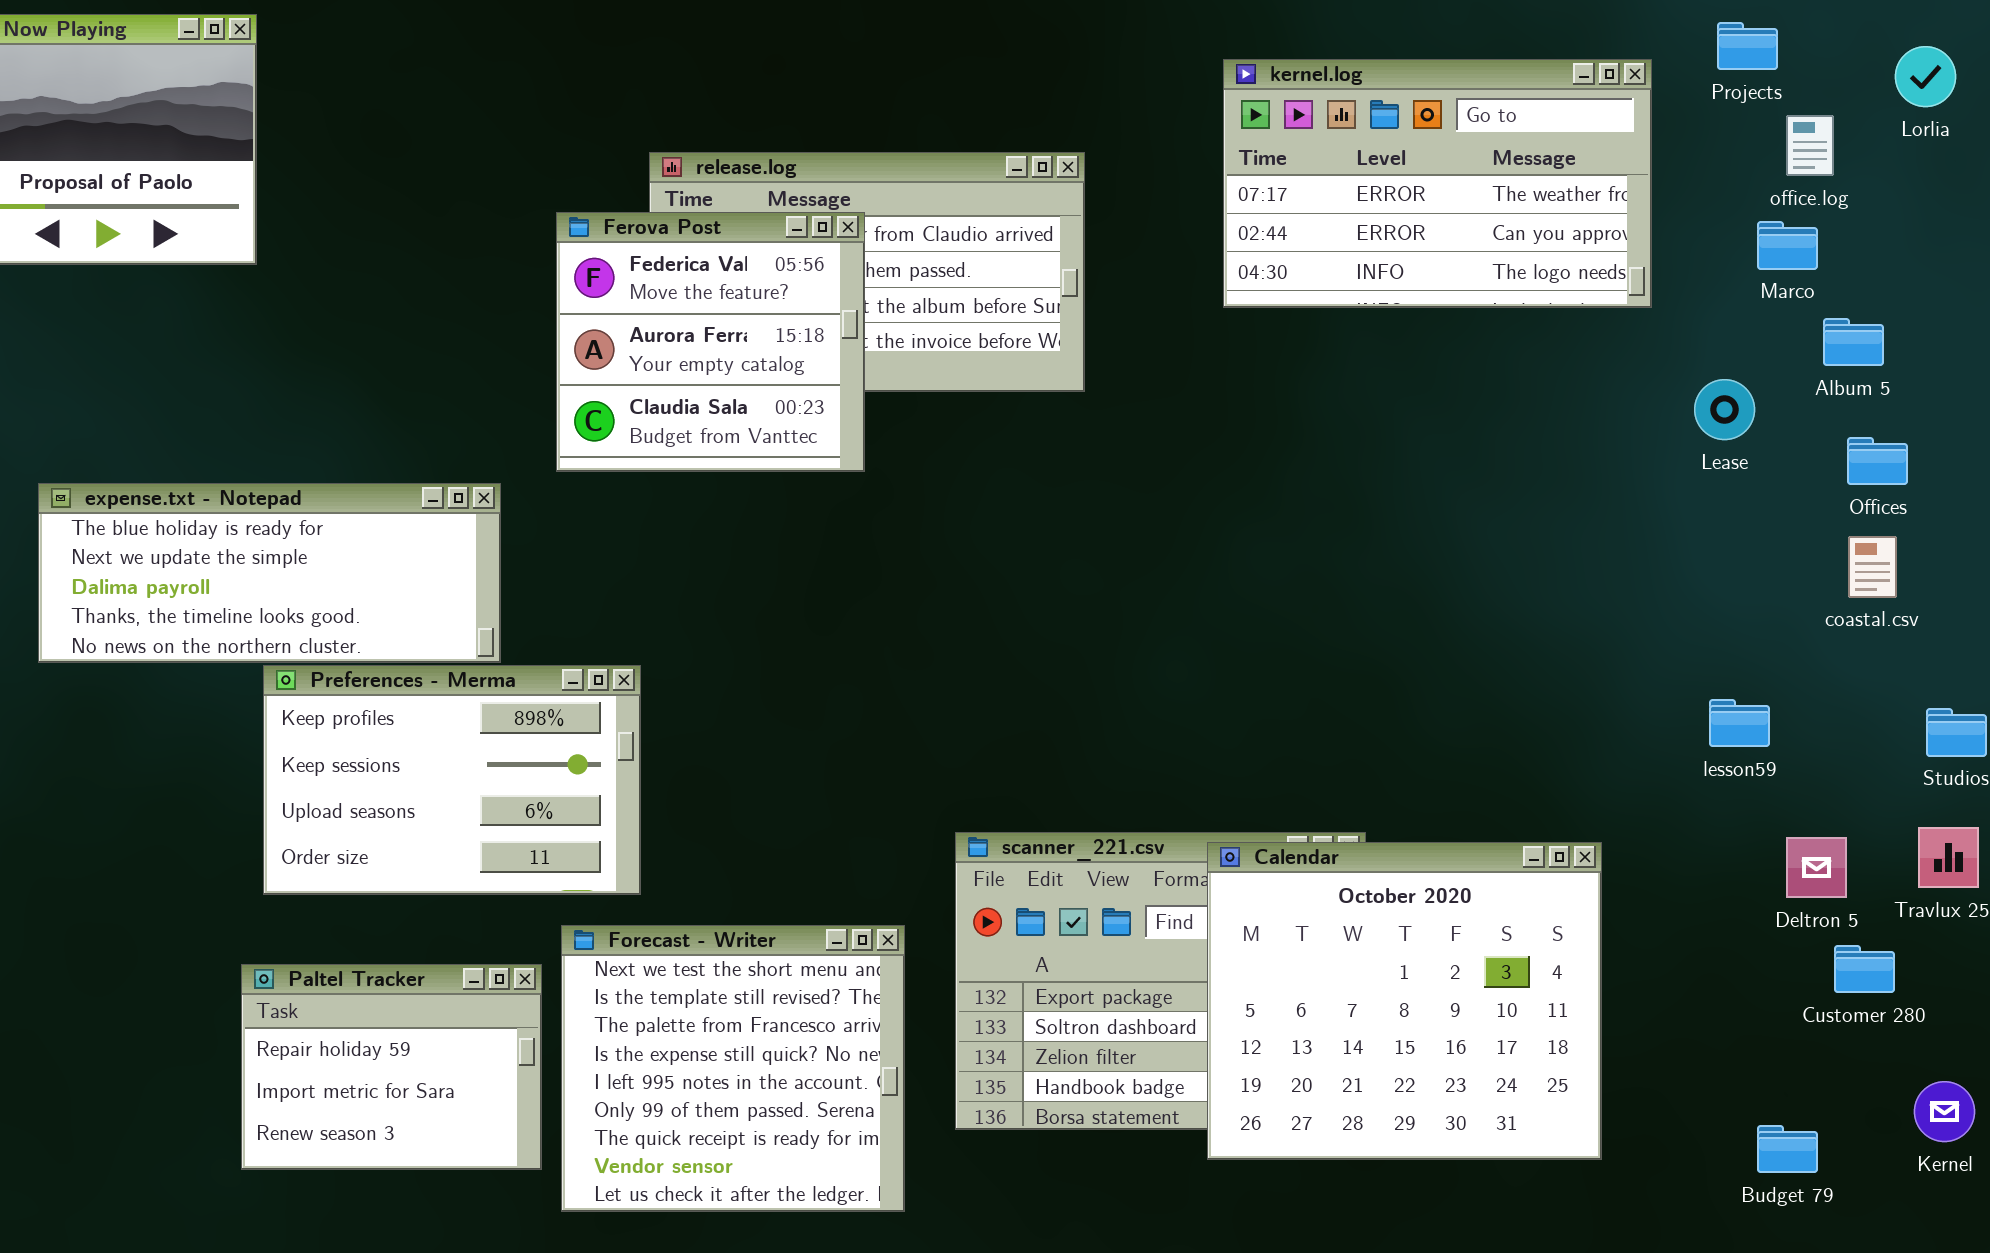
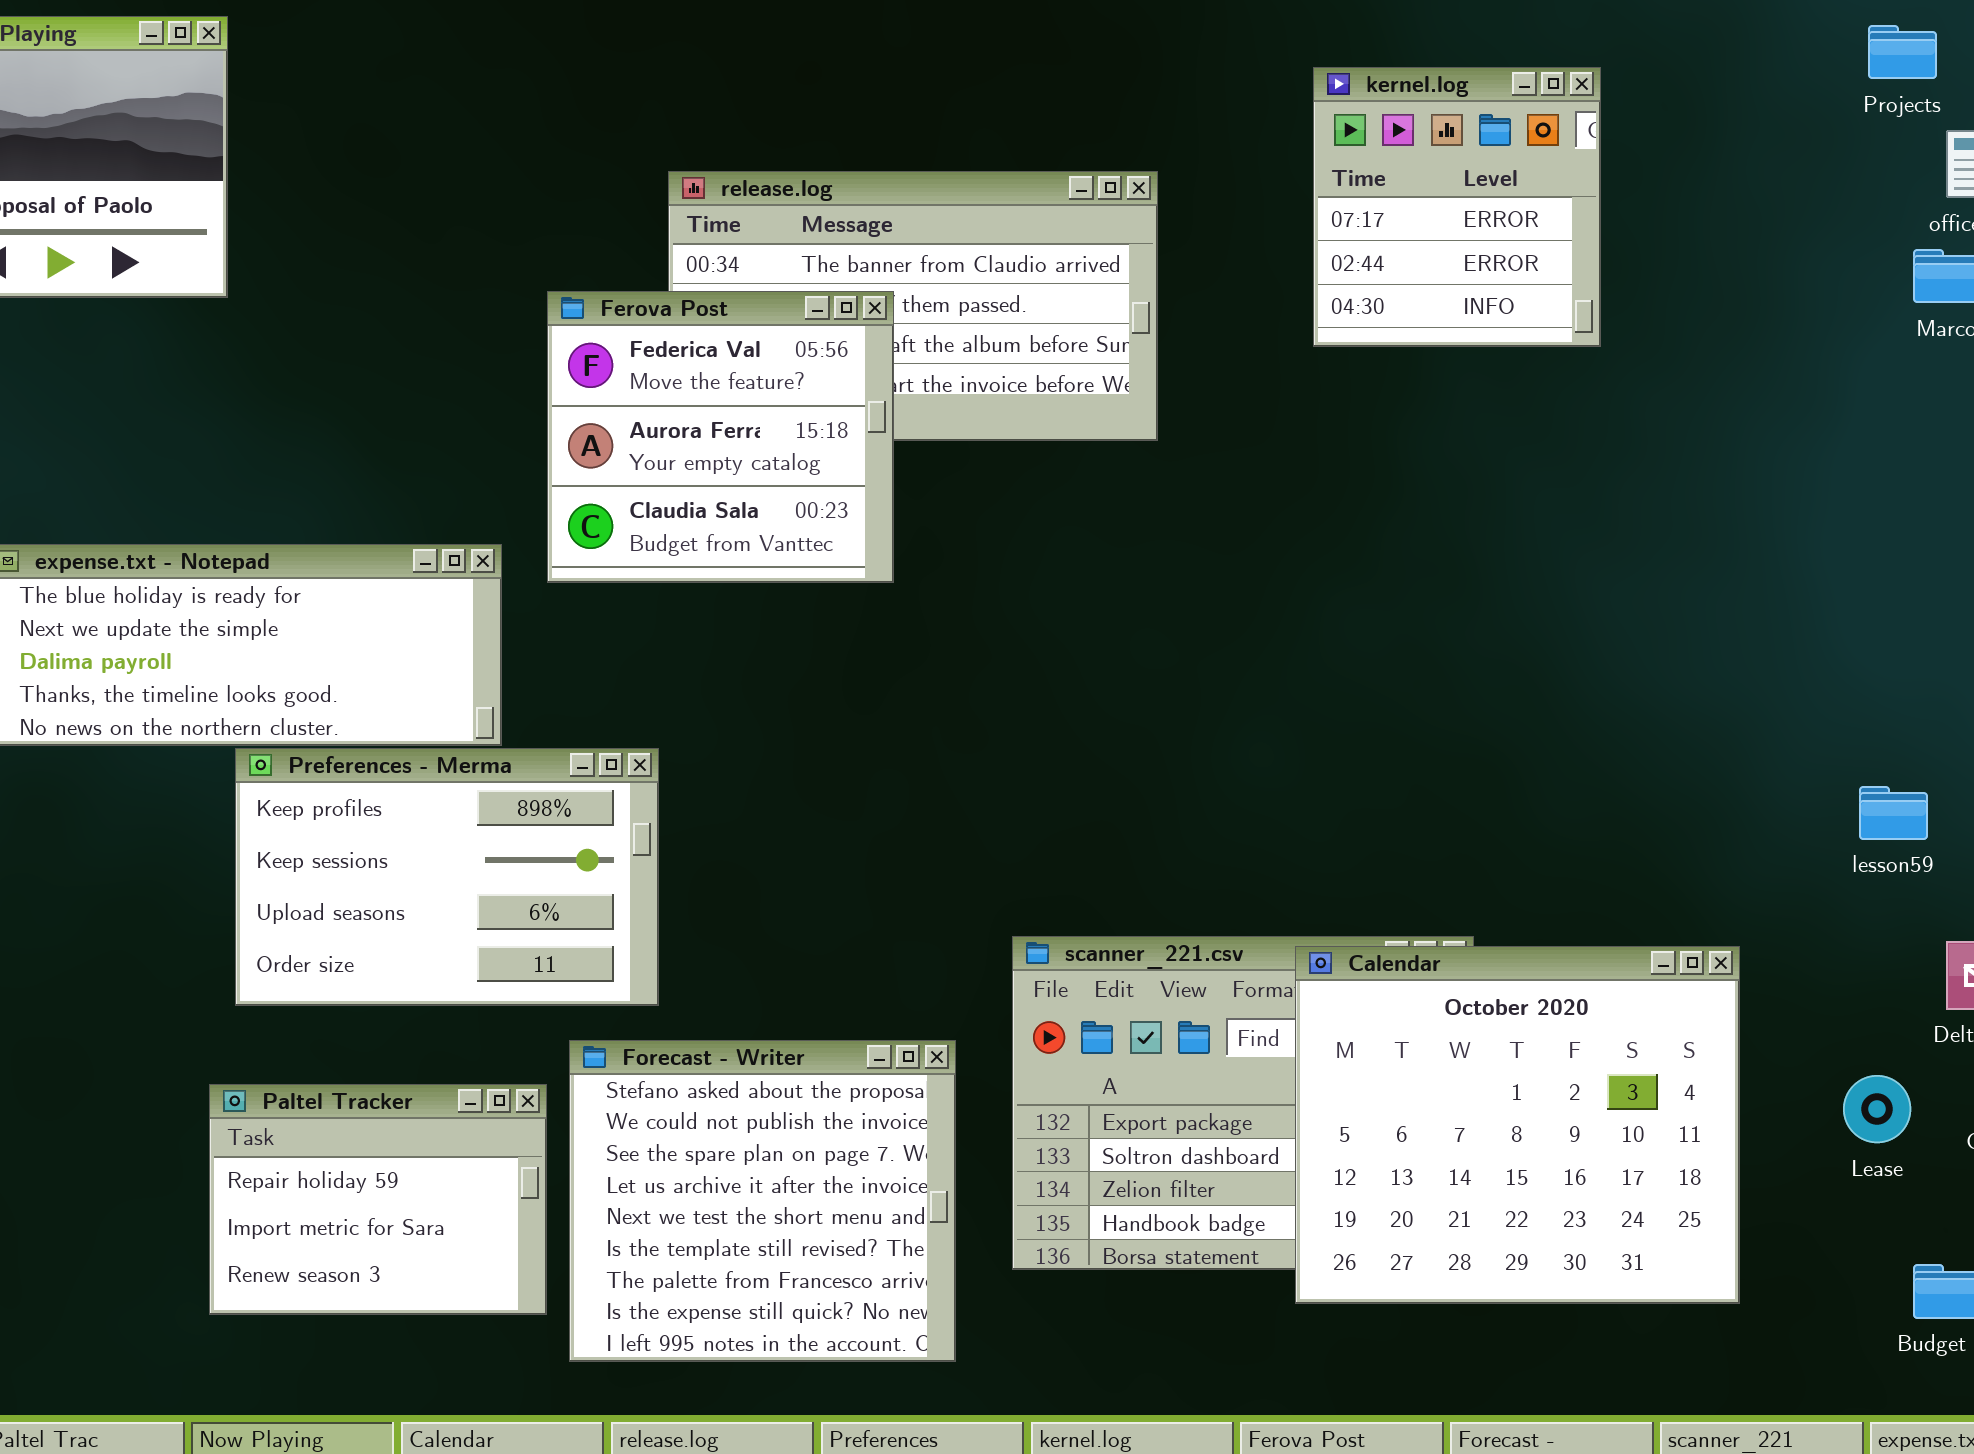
kernel.log: [1223,59,1652,308] -> [1313,67,1601,347], resized
Ferova Post: [556,212,865,472] -> [547,291,894,583], moved
Lease: [1694,379,1755,440] -> [1843,1075,1911,1143], moved
Forecast - Writer: [561,925,905,1212] -> [569,1040,956,1362], scrolled up 4 rows

